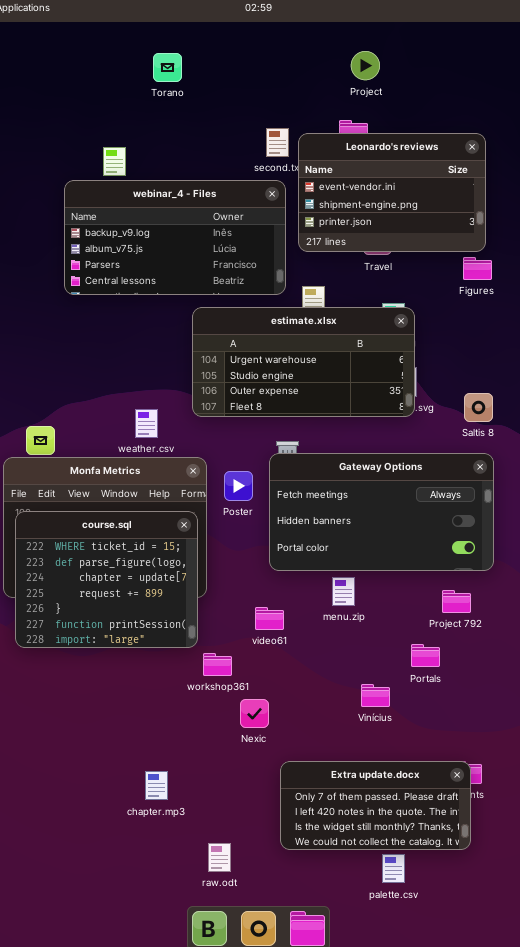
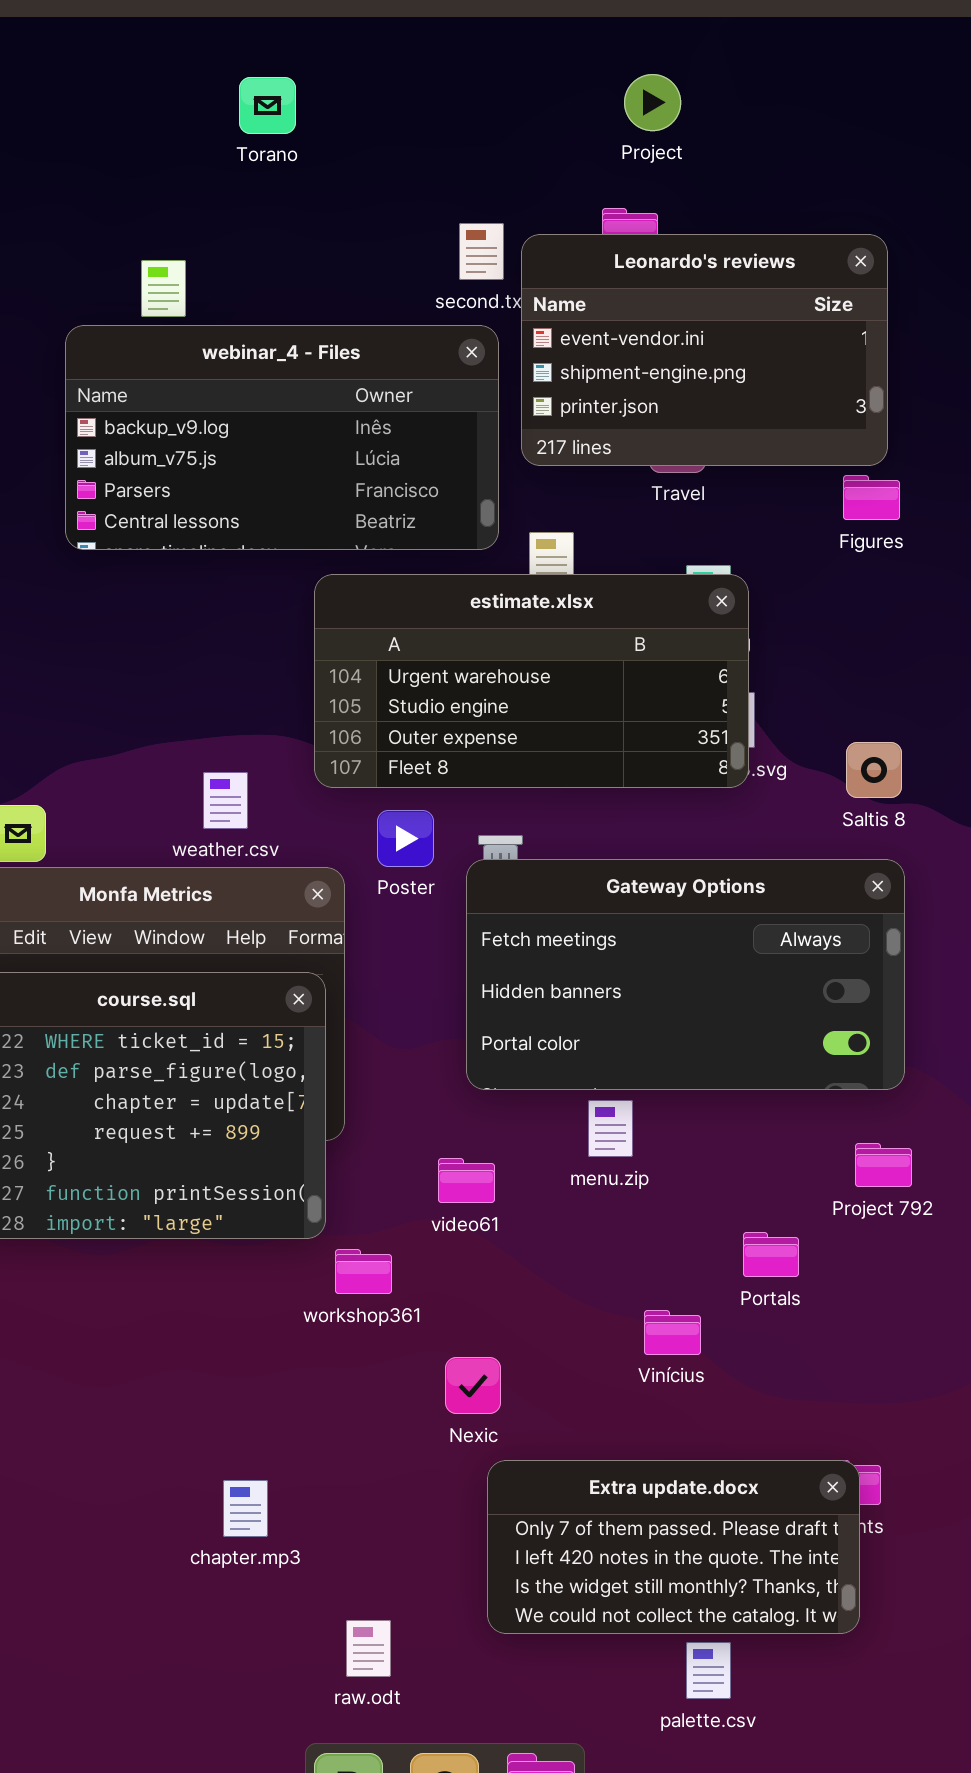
Poster: [224,471,253,501] -> [377,810,434,867], moved
Project 792: [442,590,471,613] -> [855,1143,912,1187], moved
Nexic: [240,699,269,728] -> [445,1357,501,1414], moved

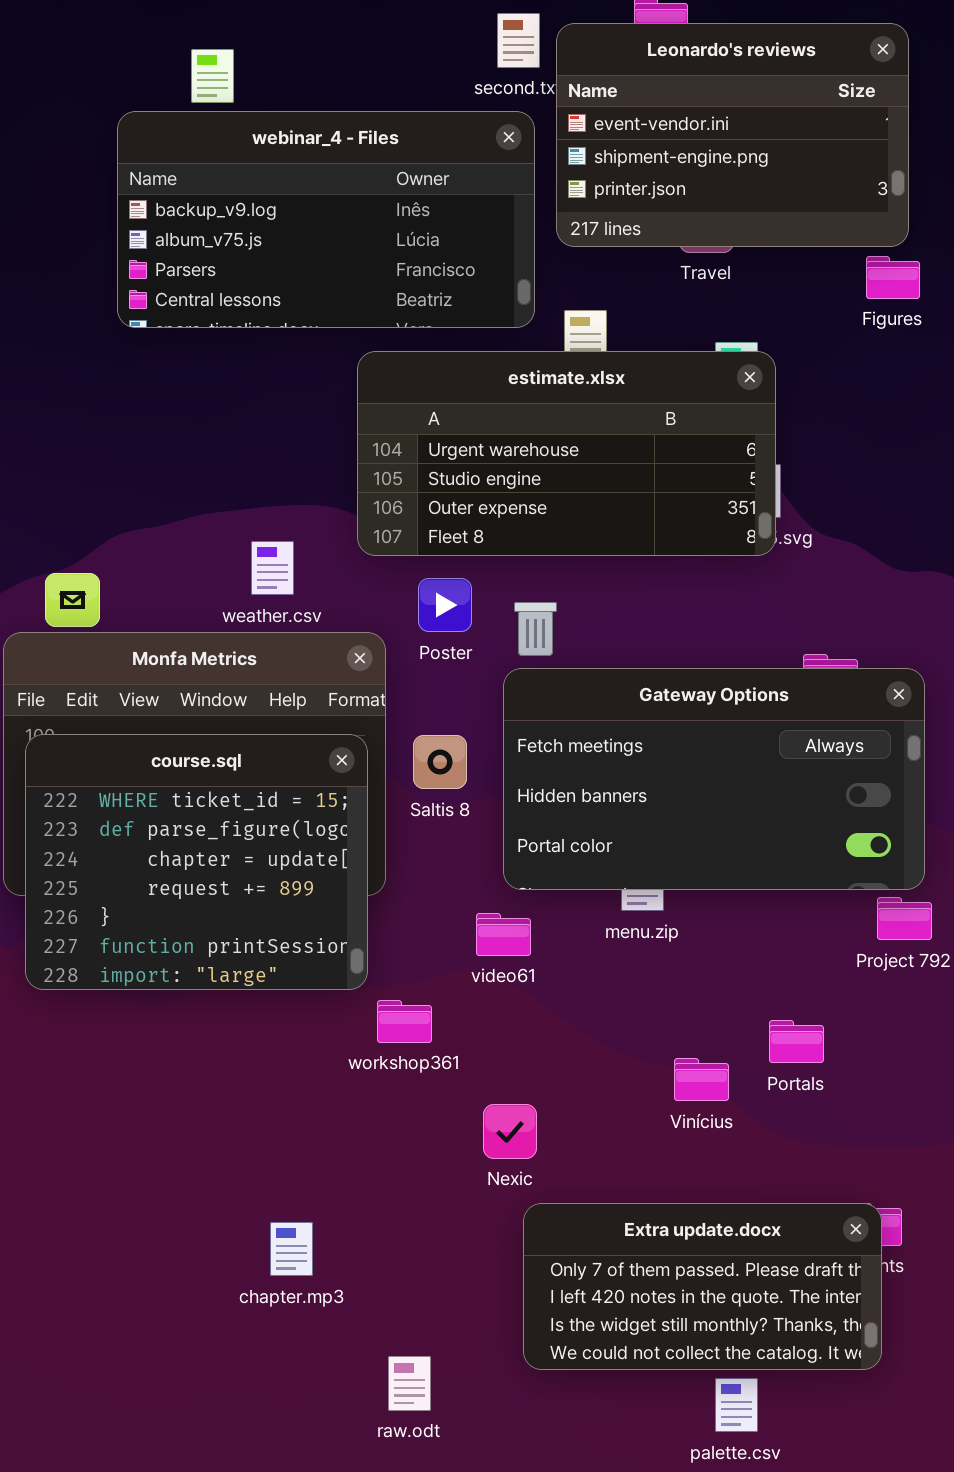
Saltis 8: [846,742,902,798] -> [413,735,467,789], moved
Gateway Options: [466,859,905,1090] -> [503,668,925,890], moved
Portals: [743,1232,799,1277] -> [769,1020,824,1063], moved

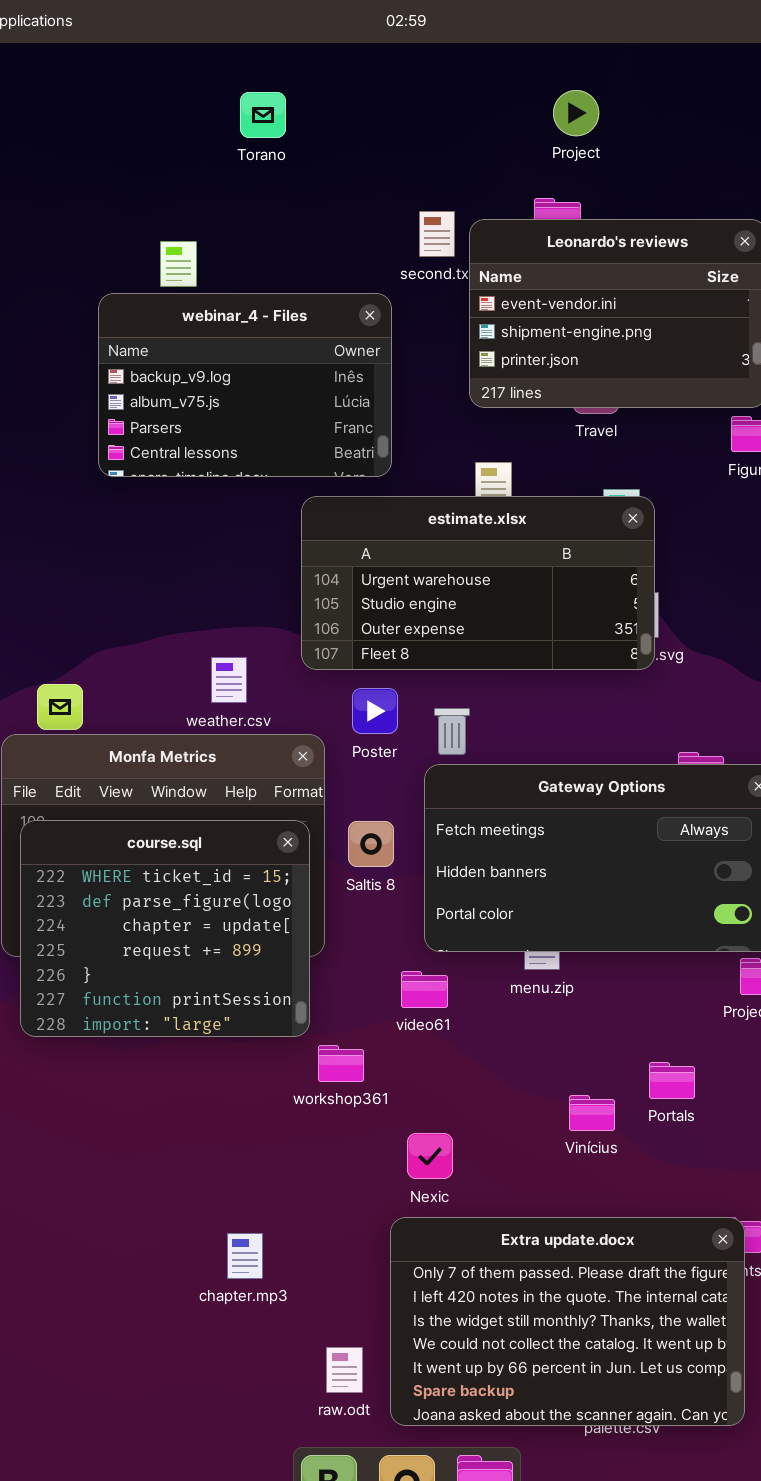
webinar_4 - Files: [117,111,535,328] -> [98,293,392,477], resized
Extra update.docx: [523,1203,882,1370] -> [390,1217,745,1426], resized

